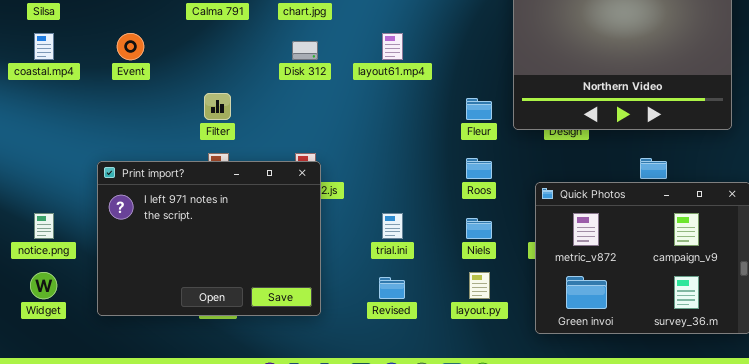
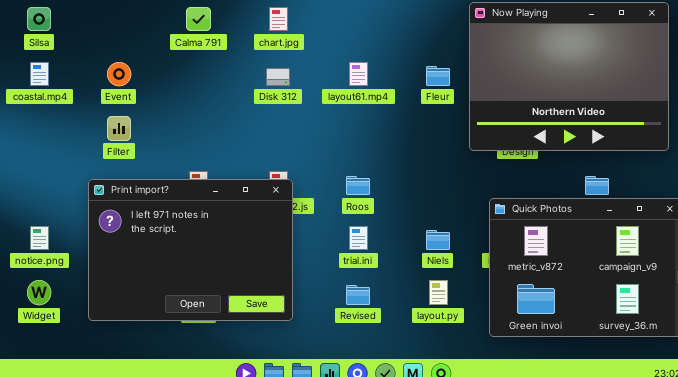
Filter: [204,93,231,120] -> [107,116,131,141], moved
Fleur: [466,98,492,120] -> [426,66,450,86], moved
Roos: [466,158,492,179] -> [346,176,370,195], moved

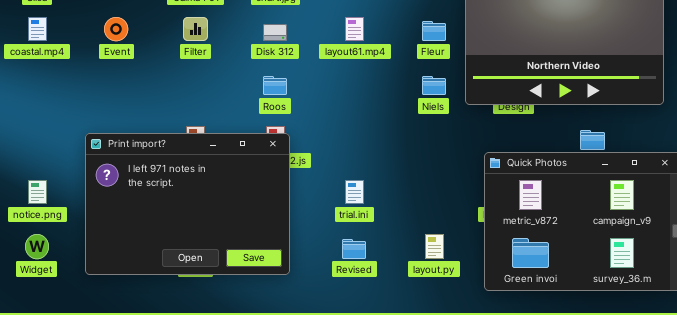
Filter: [107,116,131,141] -> [183,17,208,41], moved
Roos: [346,176,370,195] -> [263,76,287,95], moved
Niels: [426,230,450,250] -> [422,76,446,95], moved

